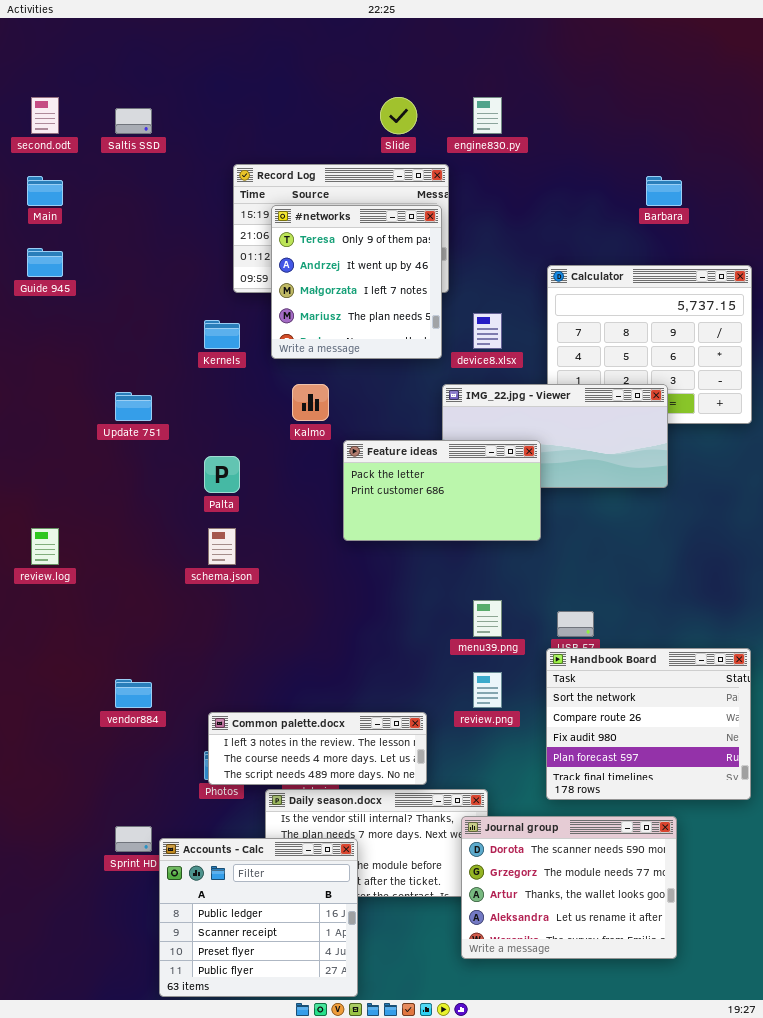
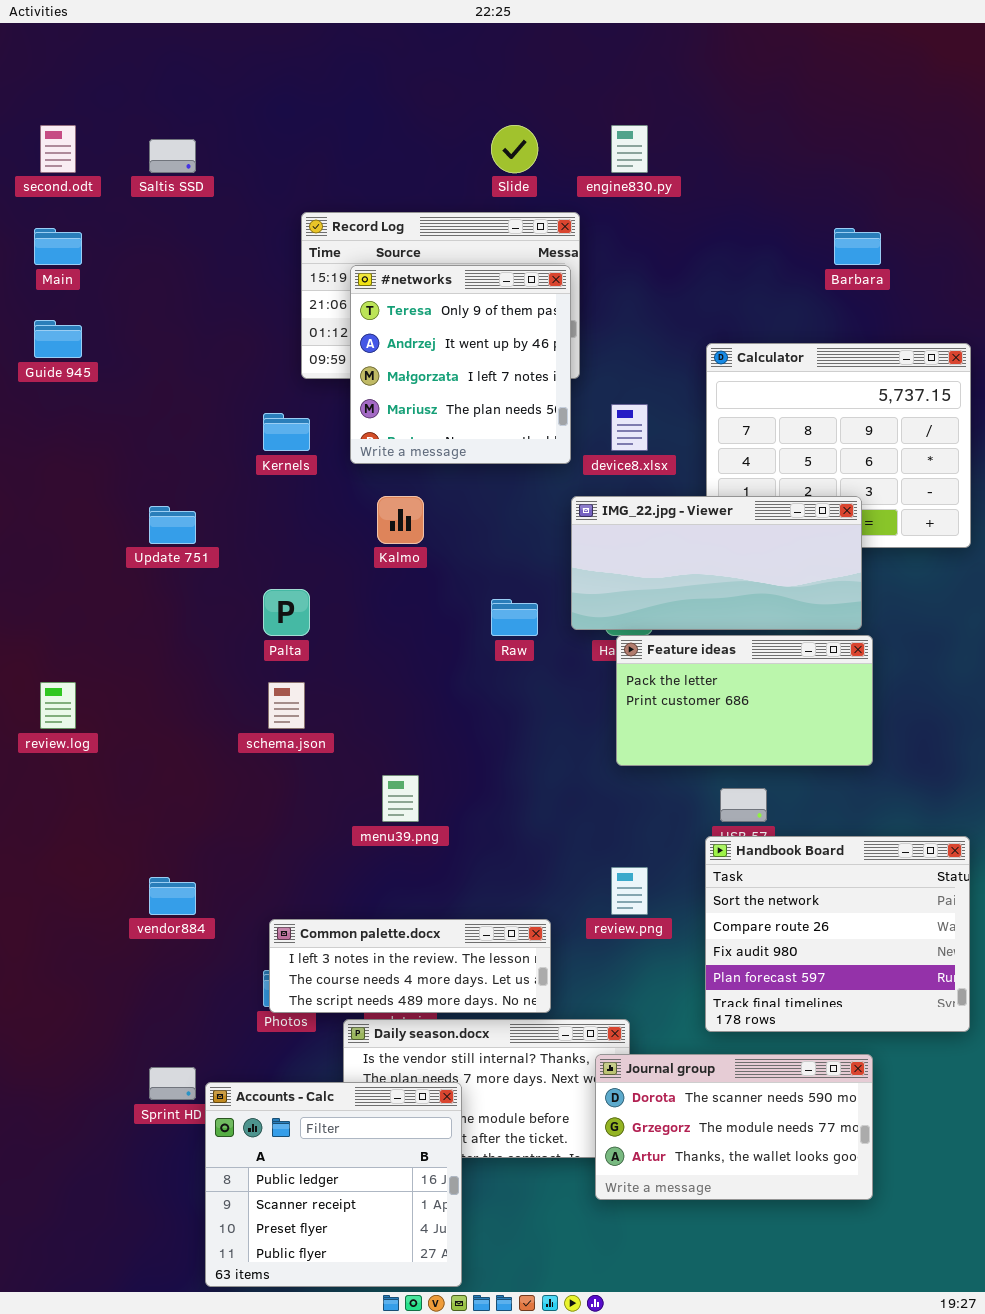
Feature ideas: [343,440,541,541] -> [616,635,873,766], moved
menu39.png: [473,600,502,637] -> [382,775,419,822], moved
Journal group: [461,816,677,959] -> [595,1054,873,1200], resized

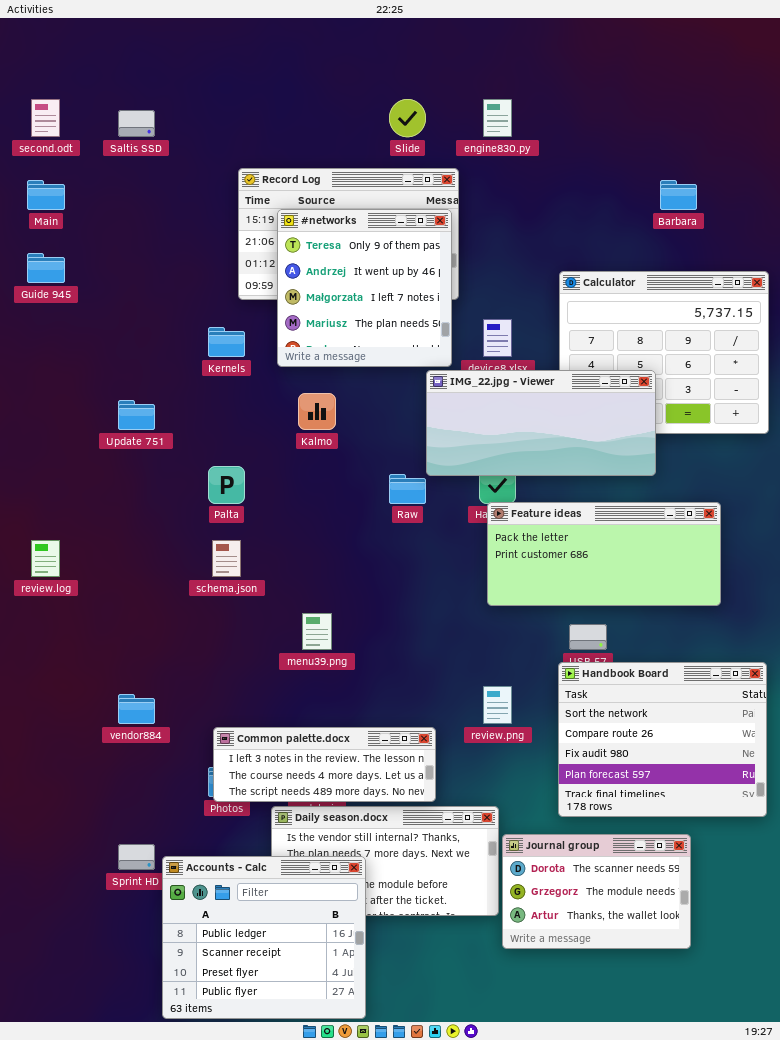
IMG_22.jpg - Viewer: [571,496,862,630] -> [426,370,656,476], moved
Feature ideas: [616,635,873,766] -> [487,502,721,606], resized
Journal group: [595,1054,873,1200] -> [502,834,691,949], resized

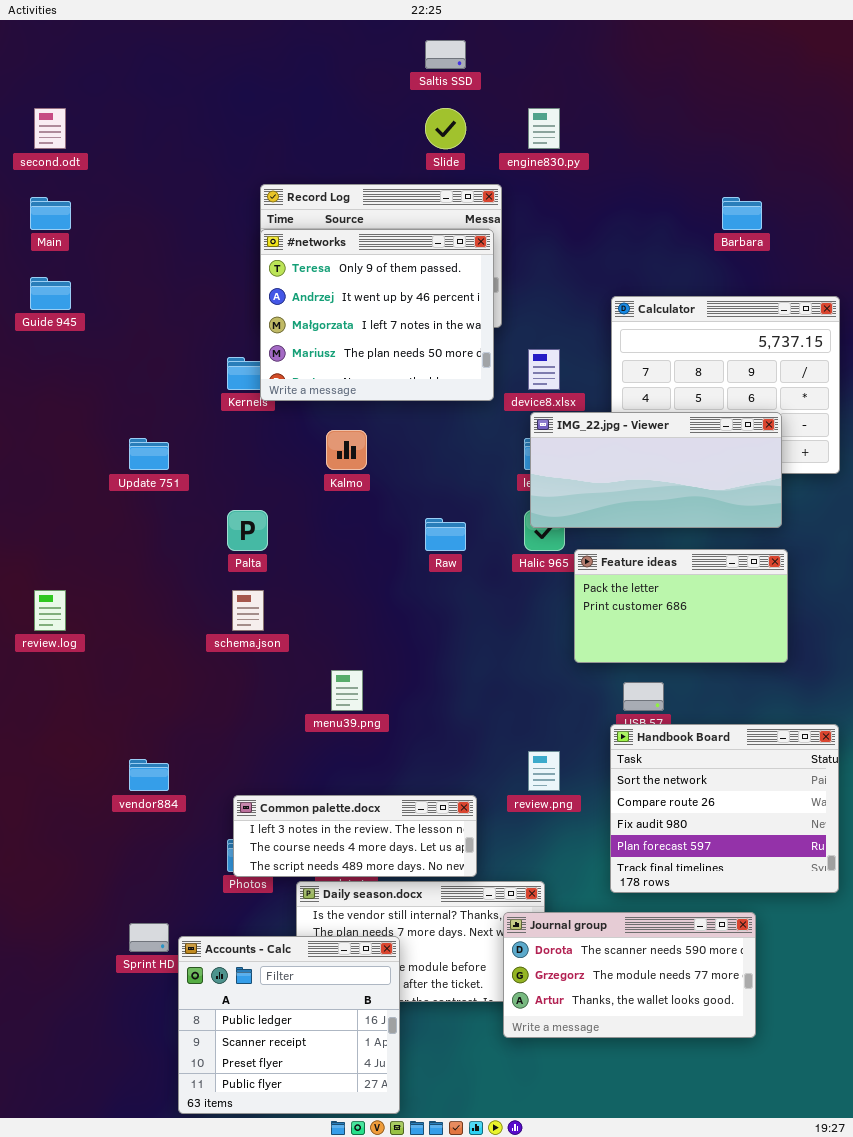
Saltis SSD: [118,110,155,137] -> [425,40,466,69], moved
#networks: [277,209,452,367] -> [260,229,494,401], resized
IMG_22.jpg - Viewer: [426,370,656,476] -> [530,412,782,528], moved
Feature ideas: [487,502,721,606] -> [574,549,788,663], resized
Journal group: [502,834,691,949] -> [503,912,756,1038], resized

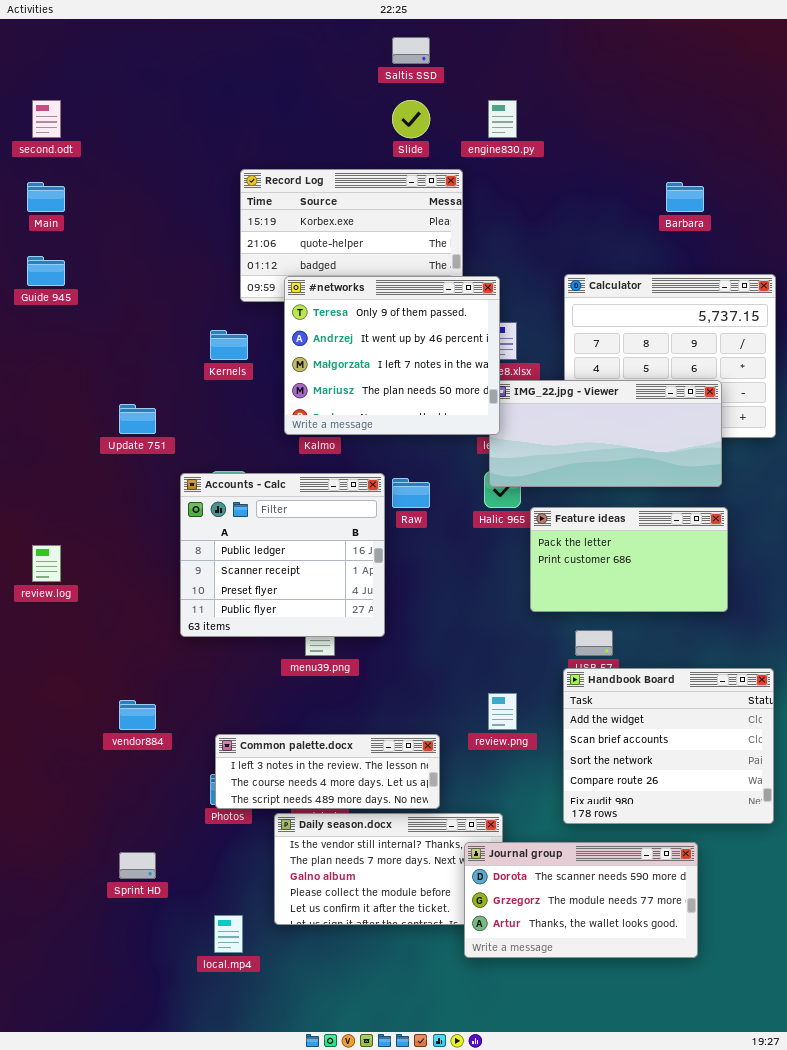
#networks: [260,229,494,401] -> [284,276,500,435], moved
Handbook Board: [610,724,839,893] -> [563,668,774,824], scrolled up 2 rows
Accounts - Calc: [178,936,400,1114] -> [180,473,385,637], moved

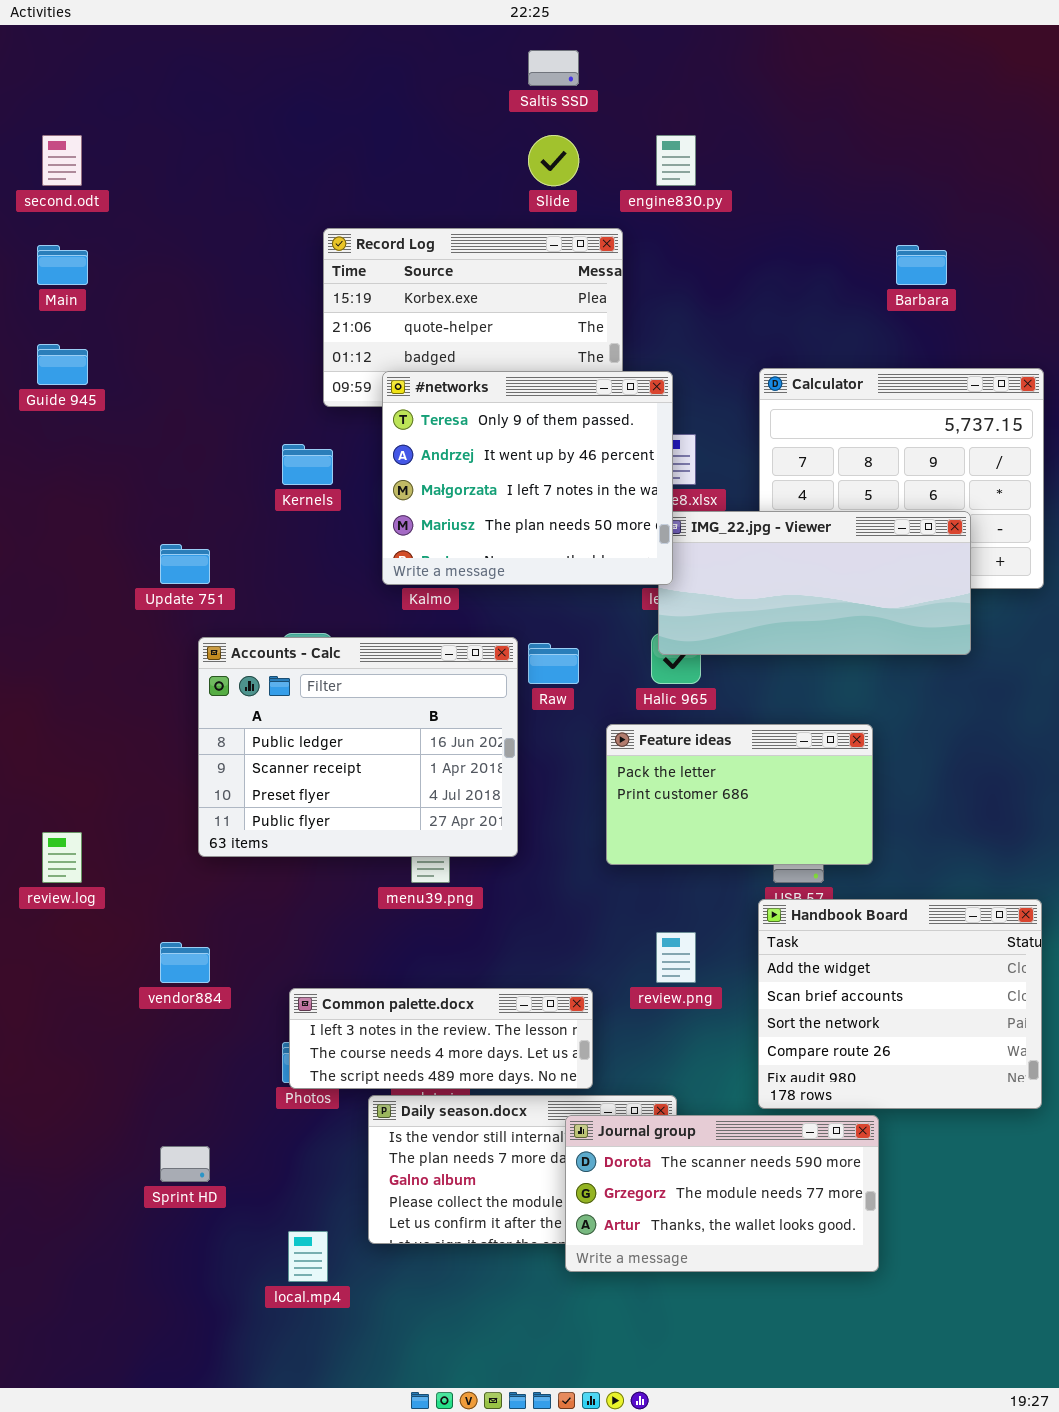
Accounts - Calc: [180,473,385,637] -> [198,637,518,857], resized
Feature ideas: [530,507,728,612] -> [606,724,873,865], moved
review.log: [32,545,61,582] -> [42,832,82,883], moved
Journal group: [464,842,698,958] -> [565,1115,879,1272], moved

